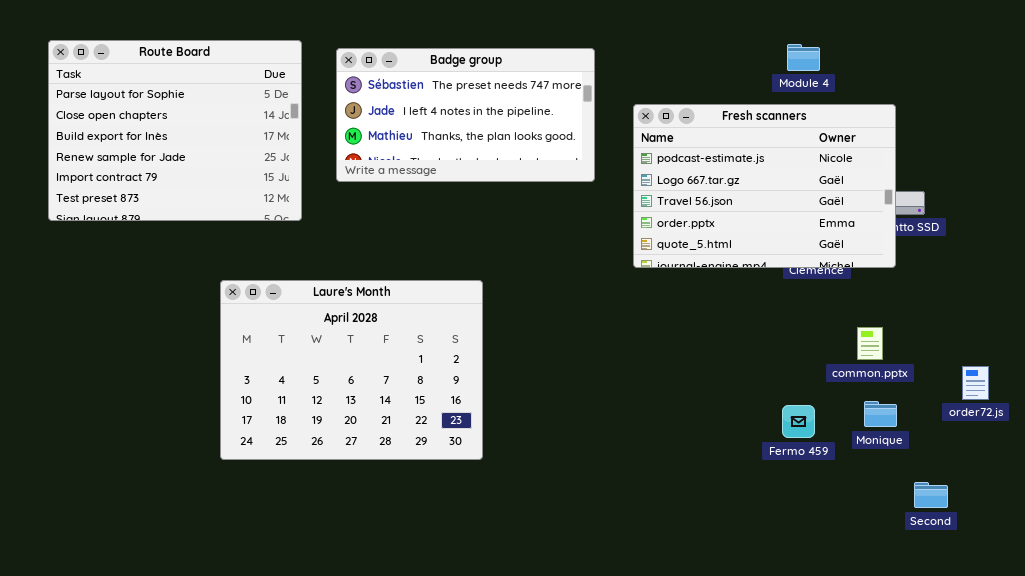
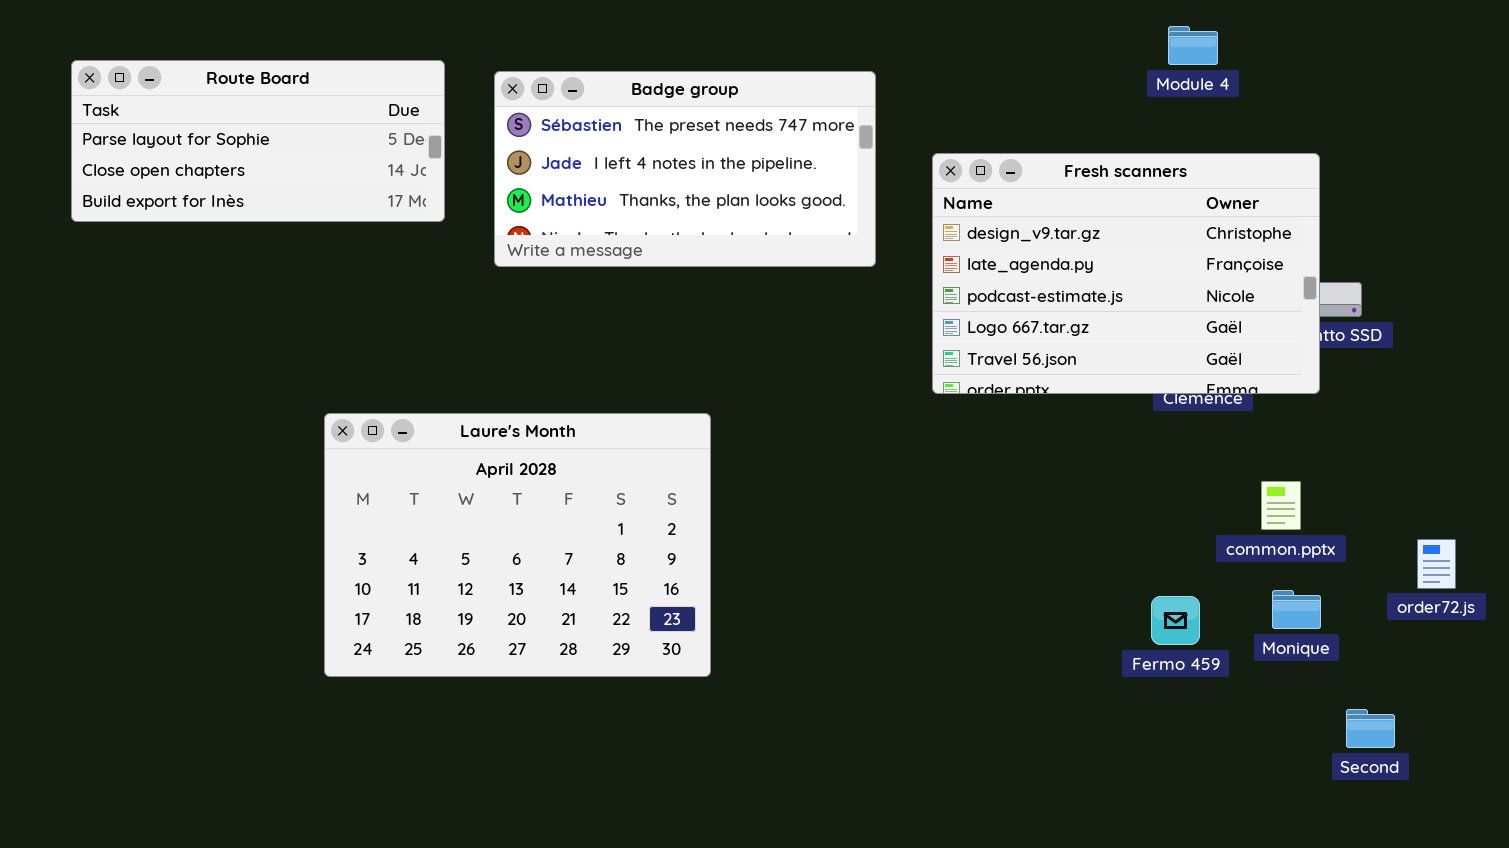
Route Board: [48,40,302,221] -> [71,60,445,222], resized
Module 4: [787,44,820,71] -> [1168,26,1218,65], moved
Fresh scanners: [633,104,896,268] -> [932,153,1320,394], scrolled up 2 rows

